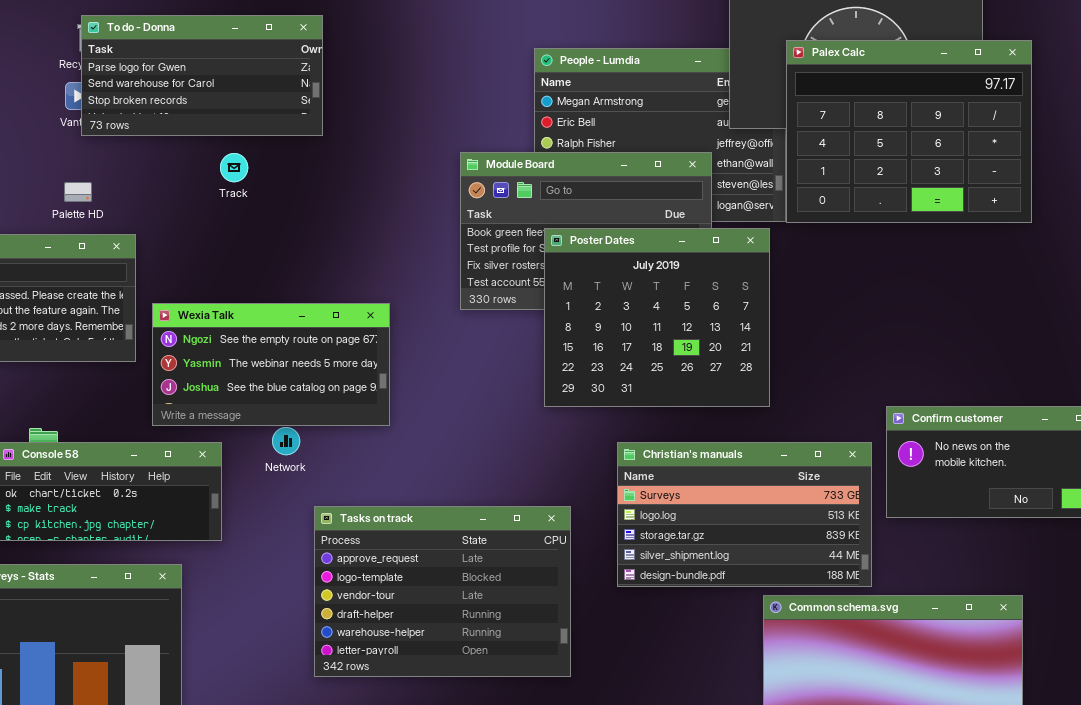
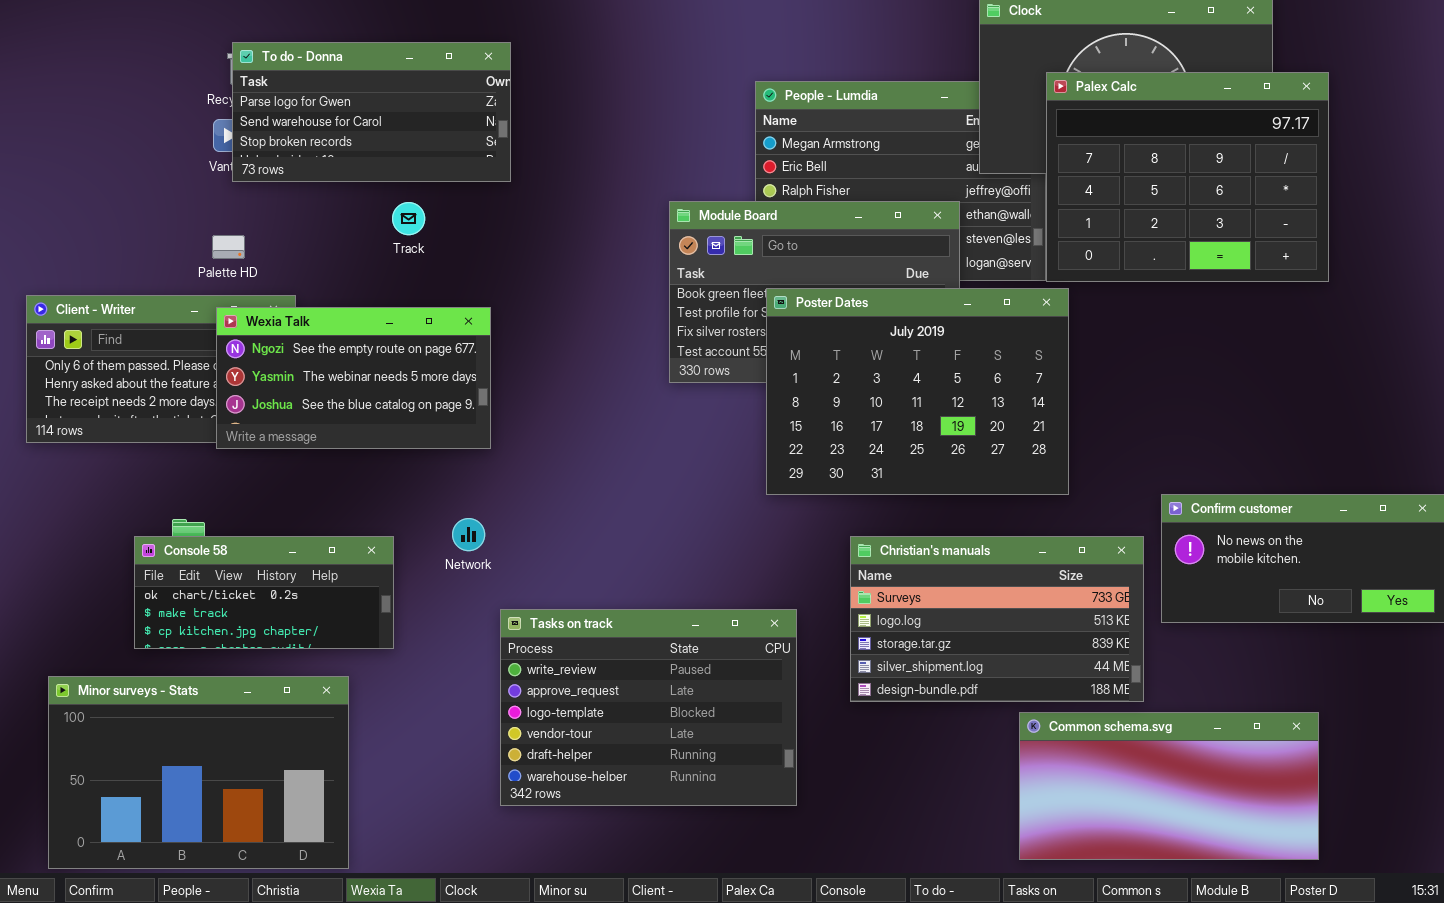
Poster Dates: [544,228,770,407] -> [766,288,1069,495], resized
Wexia Talk: [152,303,390,426] -> [216,307,491,449], moved
Tasks on track: [314,506,571,677] -> [500,609,797,806], scrolled up 1 row

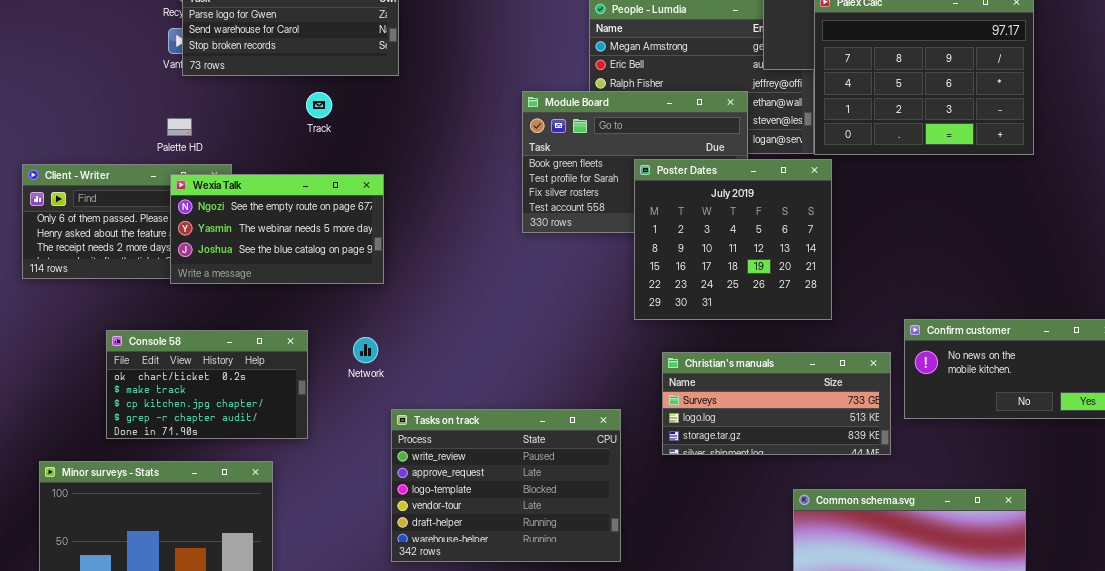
Poster Dates: [766,288,1069,495] -> [634,159,832,320], resized
Console 58: [134,536,394,649] -> [106,330,308,439], resized
Christian's manuals: [850,536,1144,702] -> [662,352,891,455], resized

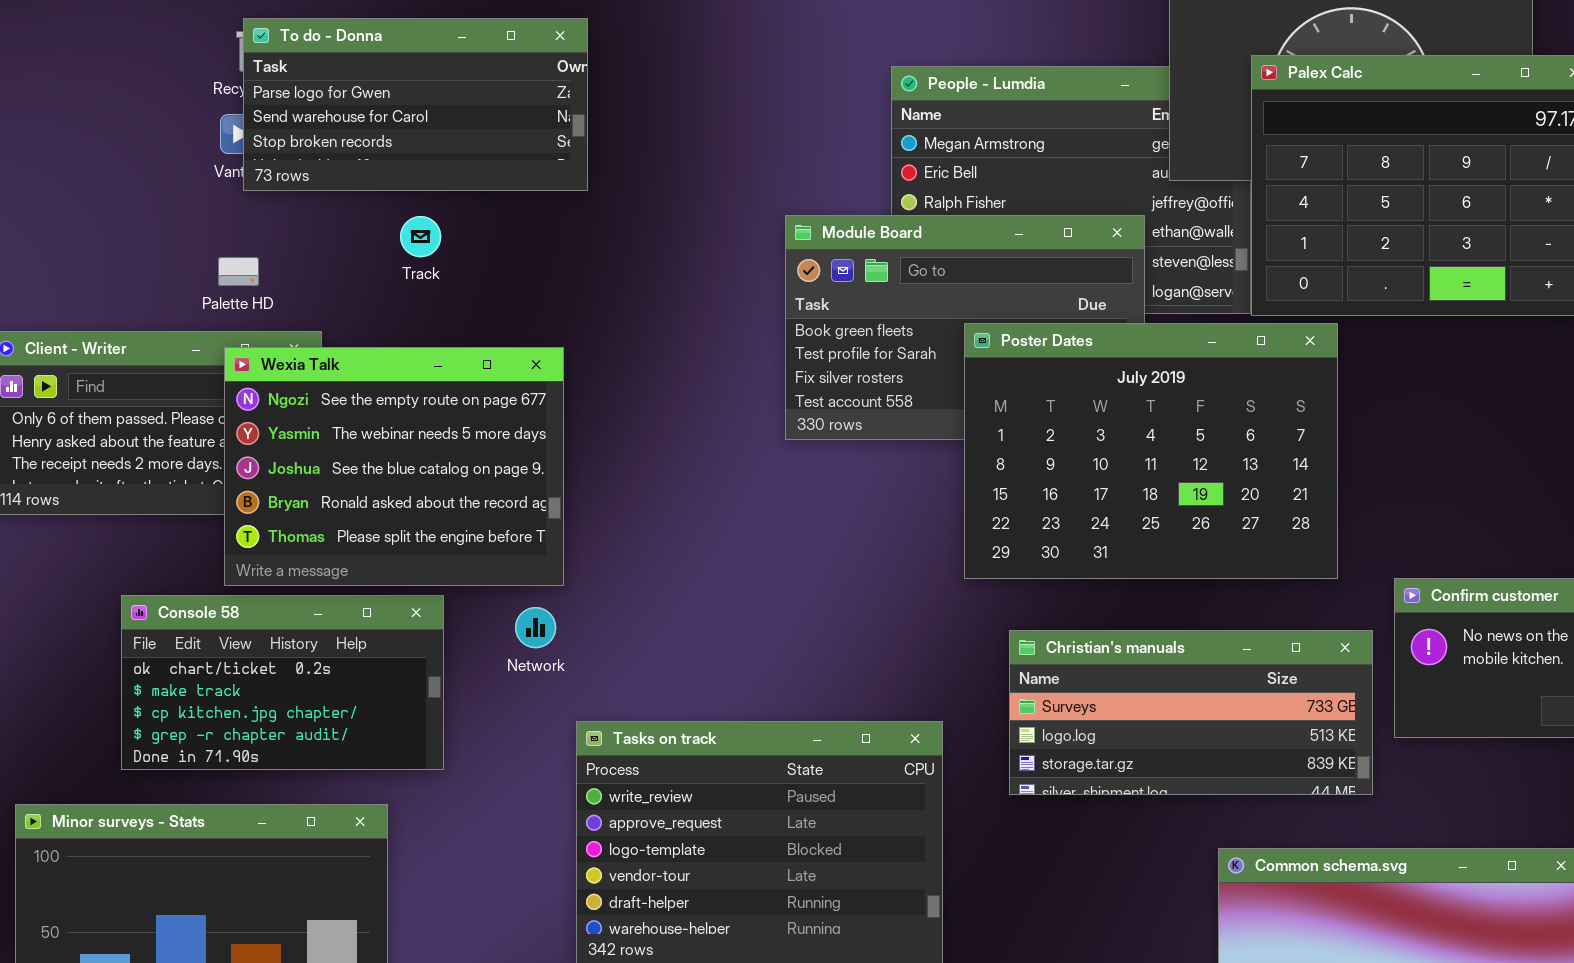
Track: [306,92,332,118] -> [400,216,441,257], moved
Poster Dates: [634,159,832,320] -> [964,323,1338,579], resized
Wexia Talk: [170,174,384,284] -> [224,347,564,586], resized

